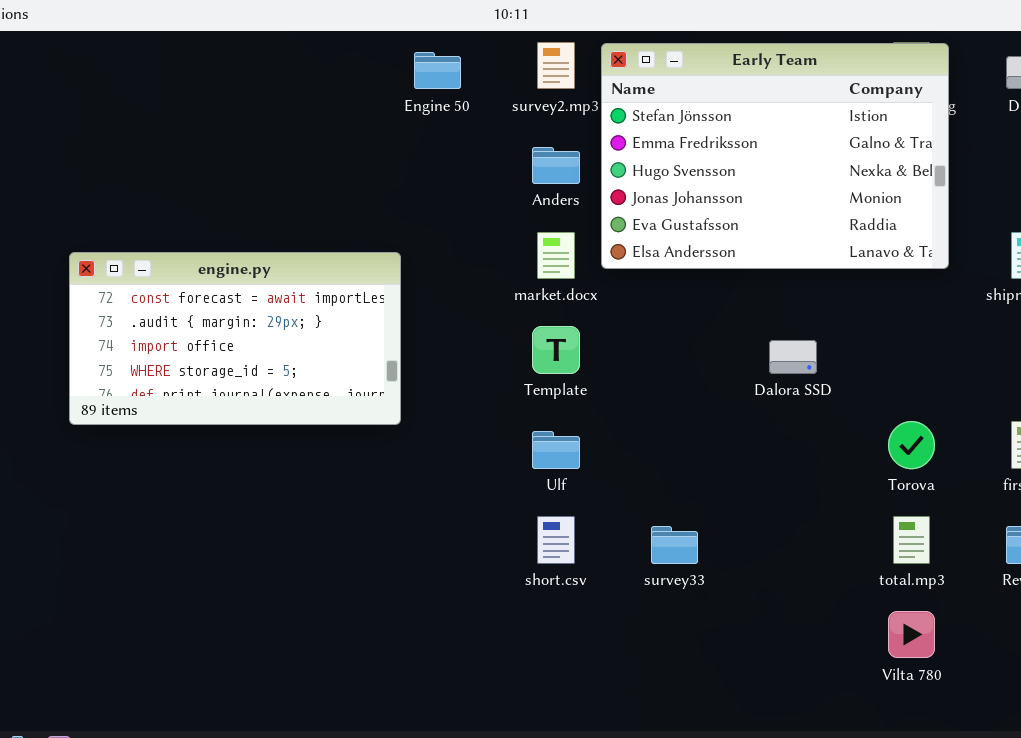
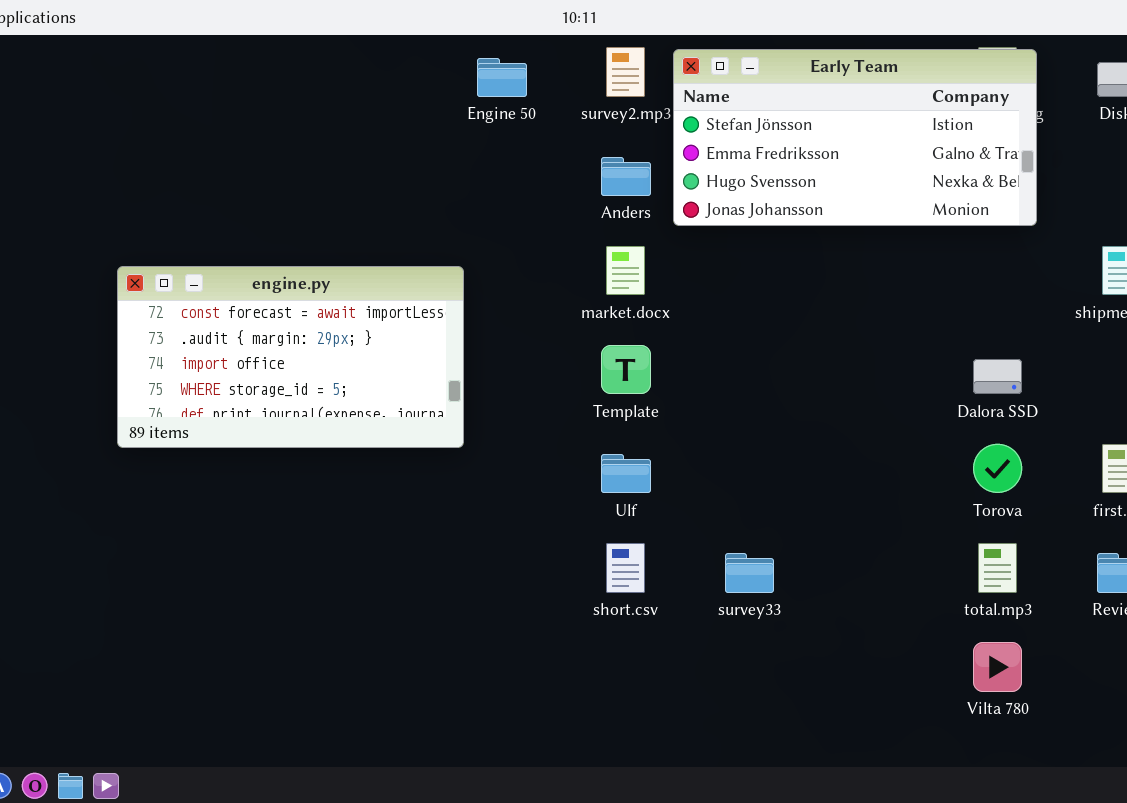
Early Team: [601,43,949,269] -> [673,49,1037,226], resized
Dalora SSD: [769,340,817,374] -> [973,359,1022,394], moved

